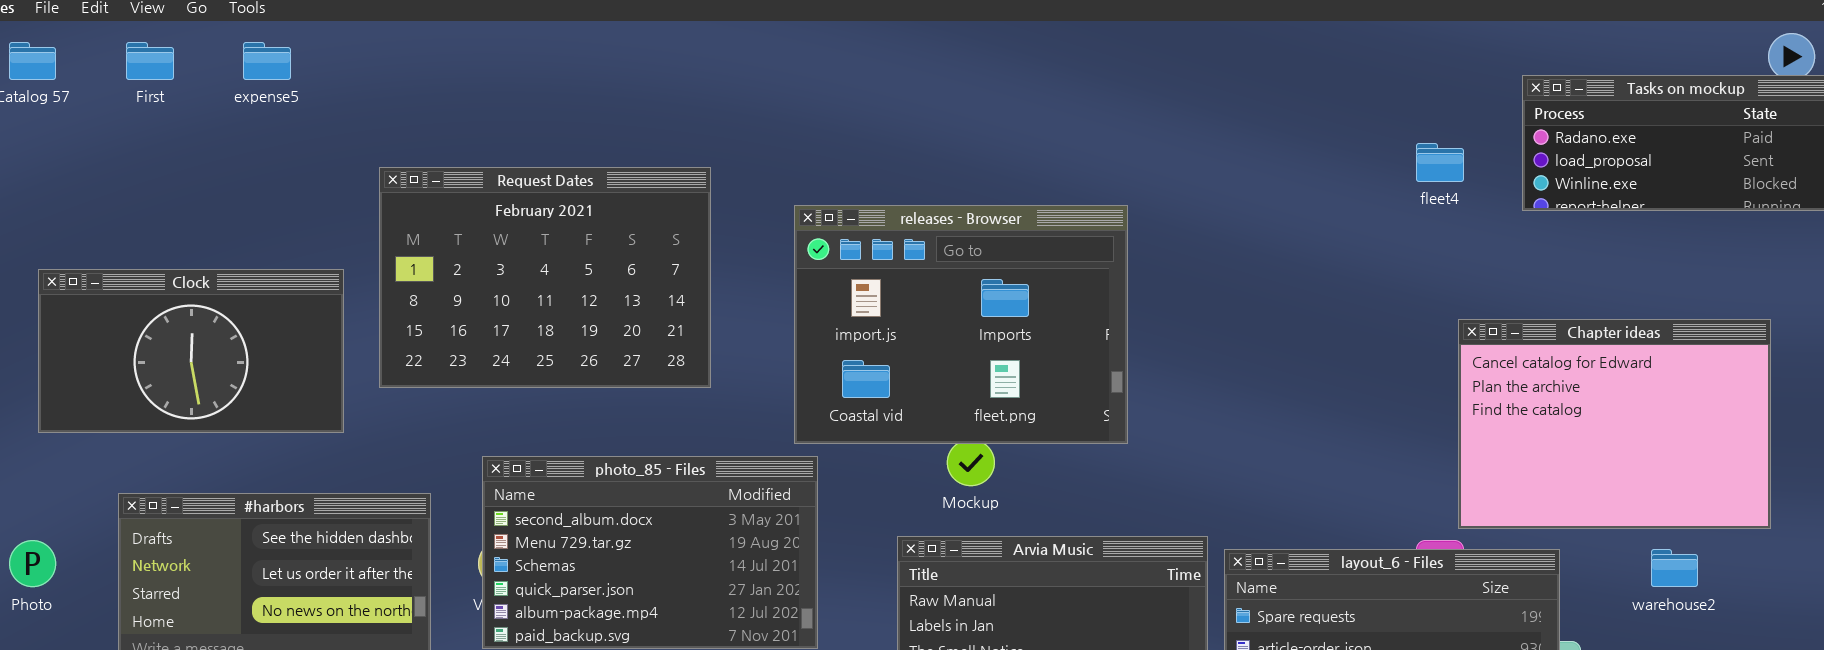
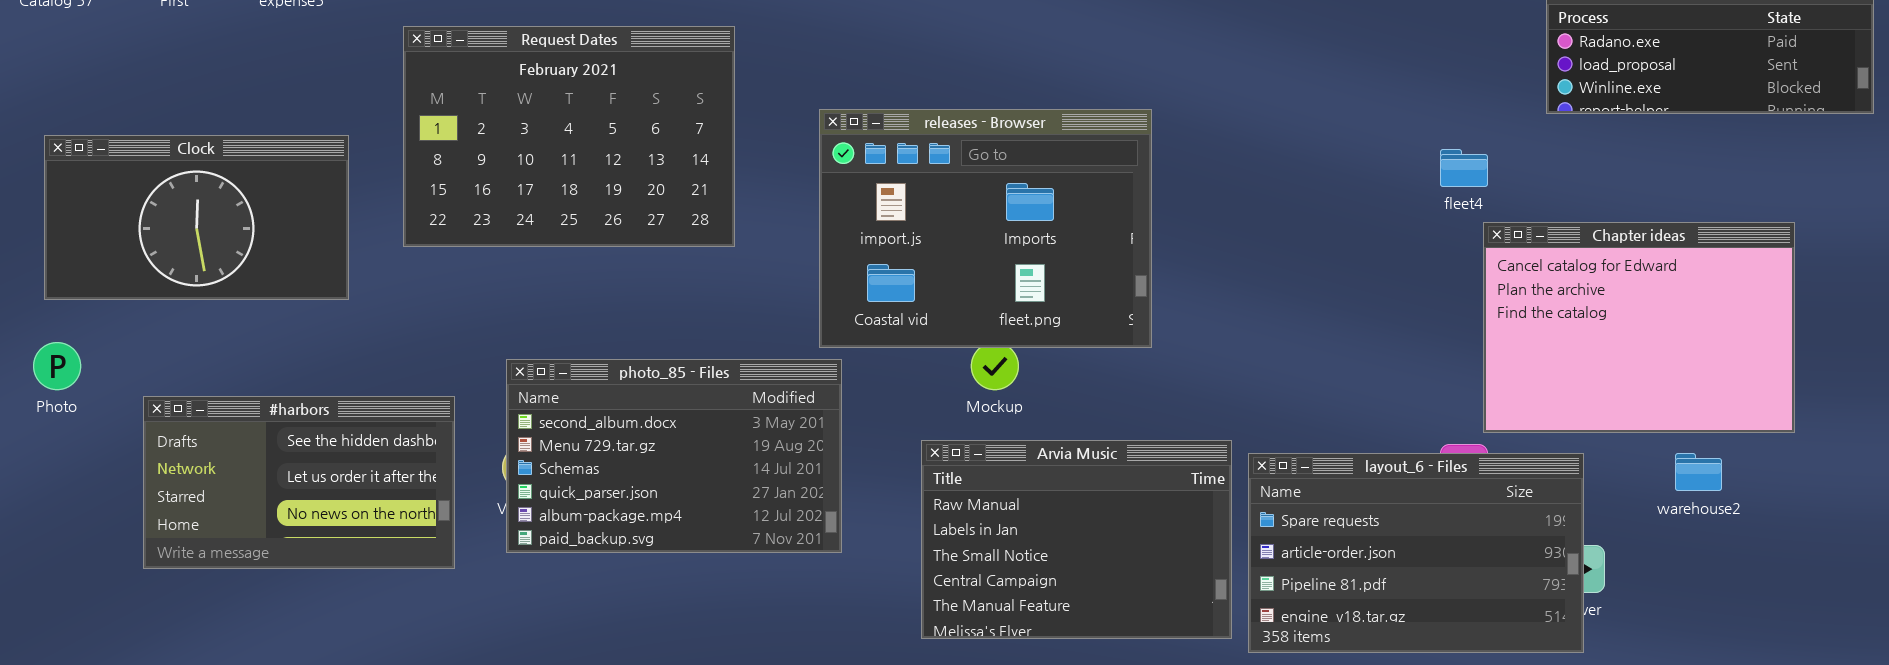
fleet4: [1416,143,1464,182] -> [1440,149,1488,187], moved
Request Dates: [379,167,711,388] -> [403,26,735,247], moved
Clock: [38,269,344,433] -> [44,135,349,300], moved
Photo: [9,540,56,587] -> [33,342,81,390], moved

